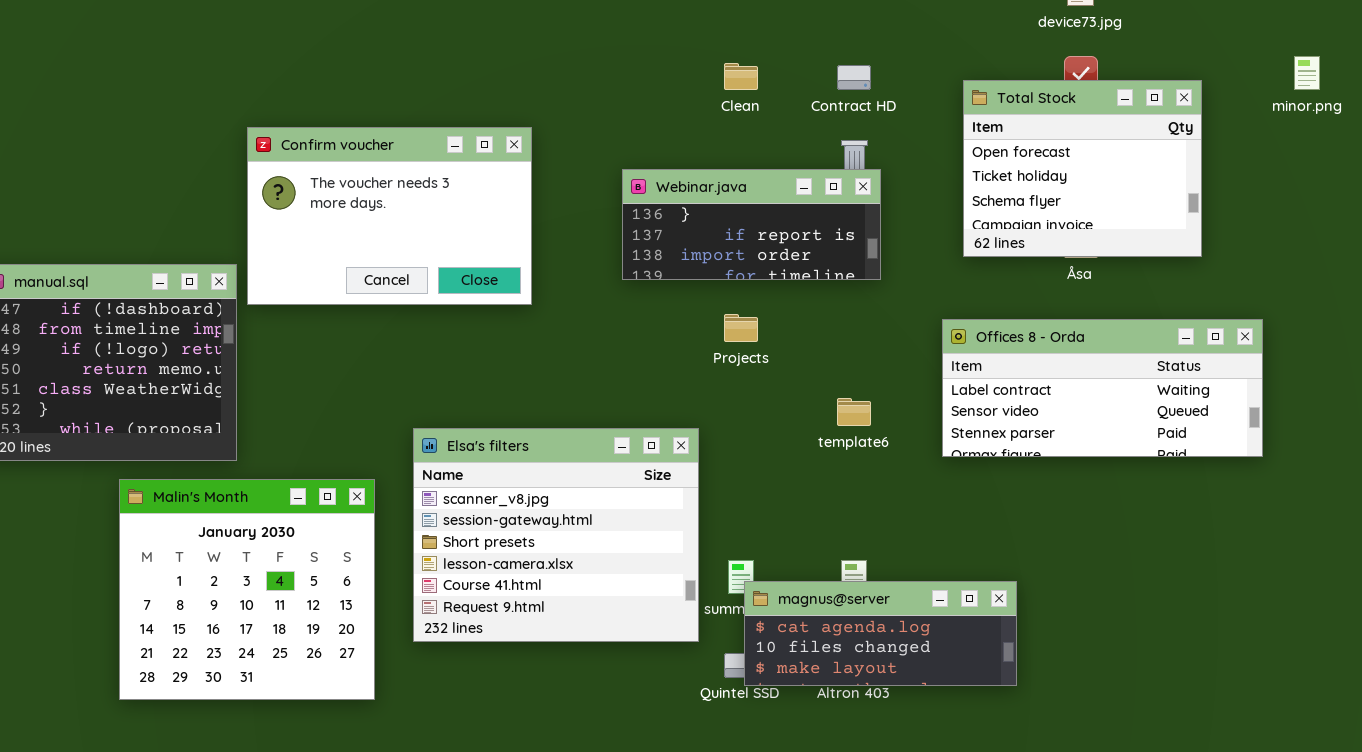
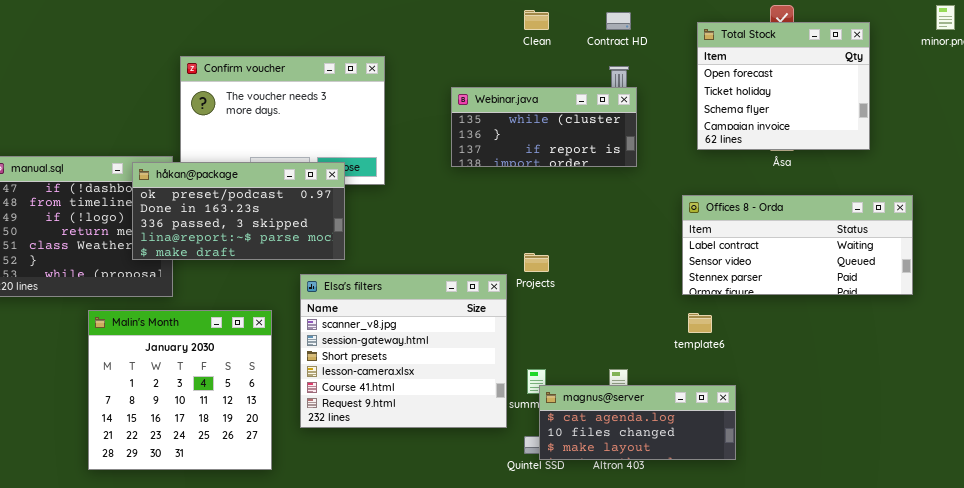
Webinar.java: [622,169,881,280] -> [451,87,637,167], scrolled up 1 row
håkan@package: none -> [132,162,345,260], opened
Projects: [724,314,758,342] -> [524,253,549,272], moved
template6: [837,398,871,426] -> [688,313,712,333], moved

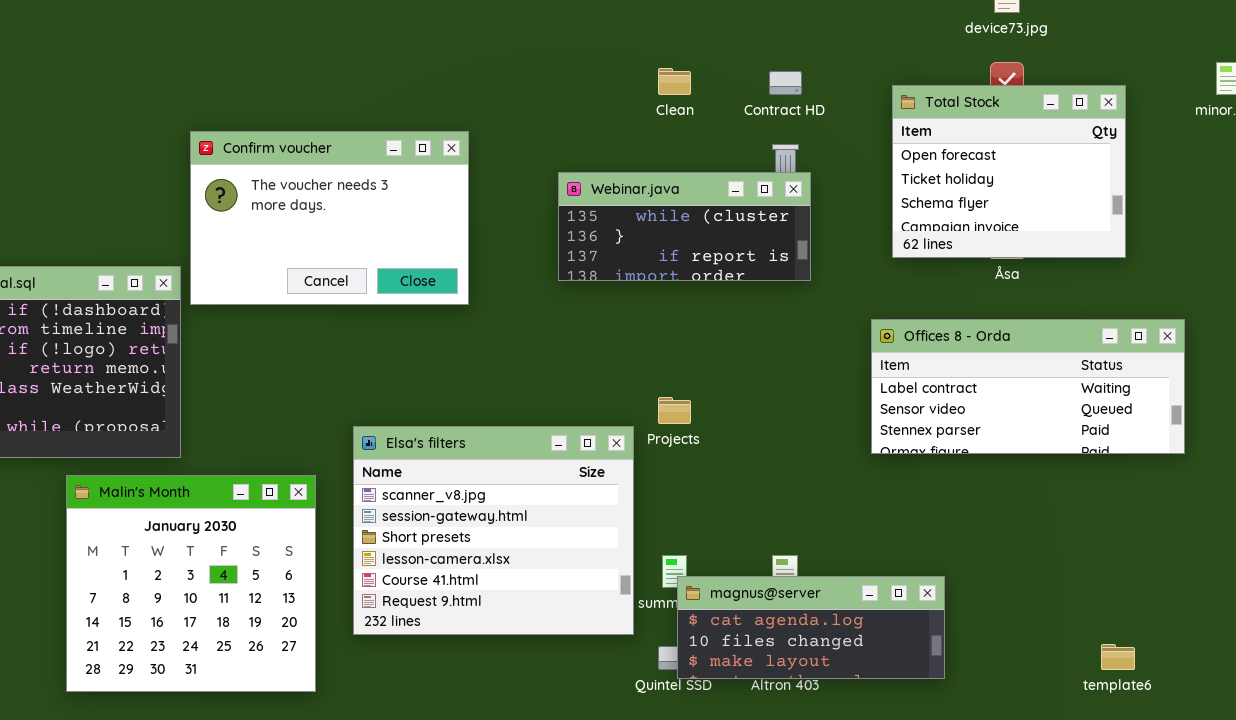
håkan@package: [132,162,345,260] -> none, closed
template6: [688,313,712,333] -> [1101,644,1135,670], moved

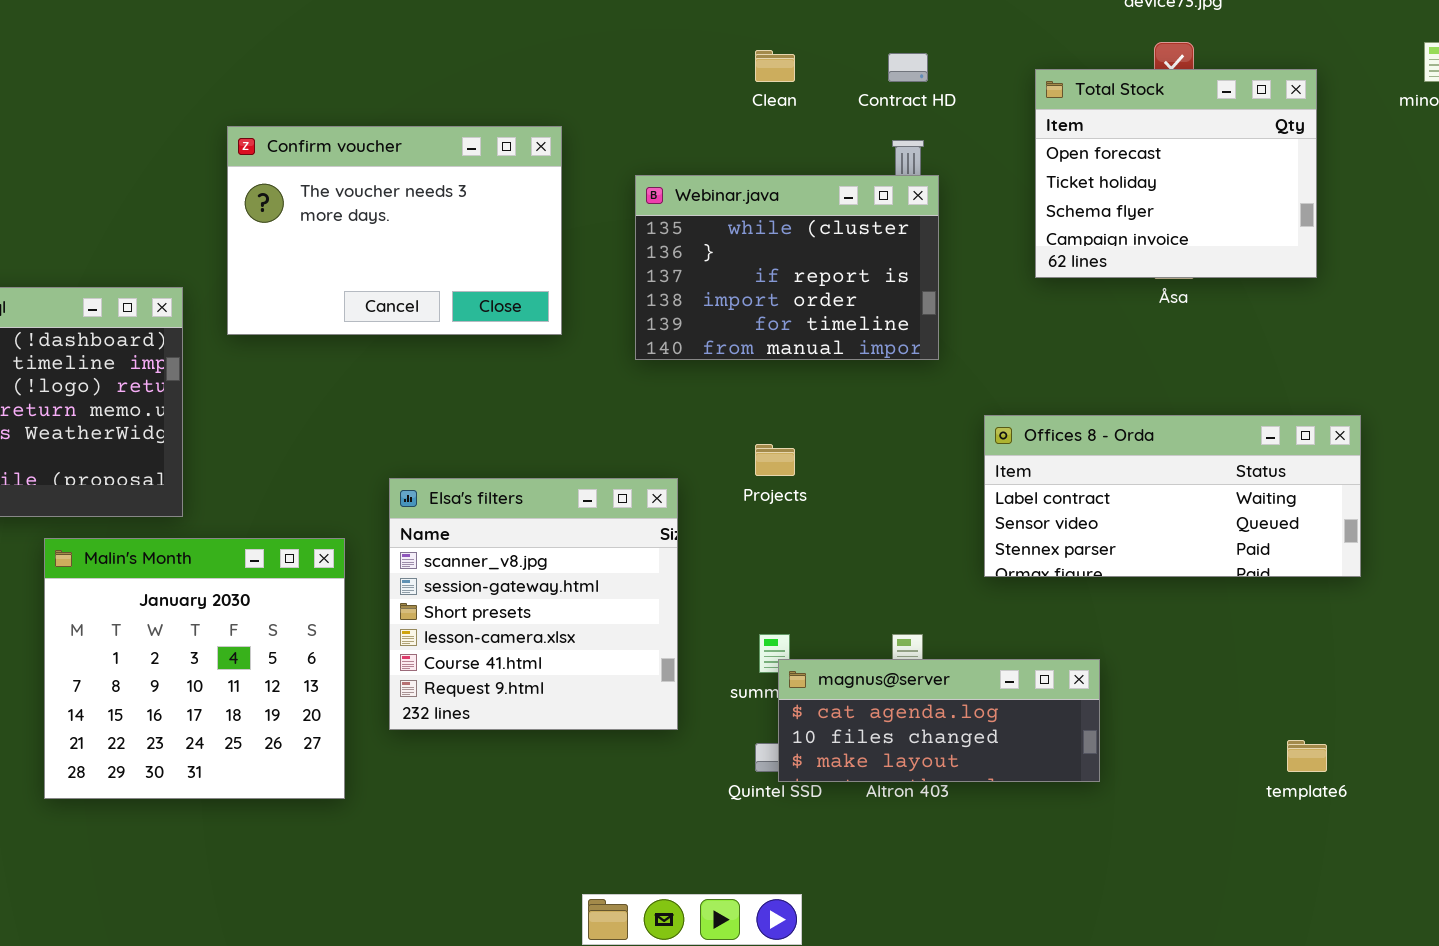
Confirm voucher: [190,131,469,305] -> [227,126,562,335], moved
Webinar.java: [558,172,811,281] -> [635,175,939,360], resized
Offices 8 - Orda: [871,319,1185,454] -> [984,415,1361,577], moved
Elsa's filters: [353,426,634,635] -> [389,478,678,730], resized

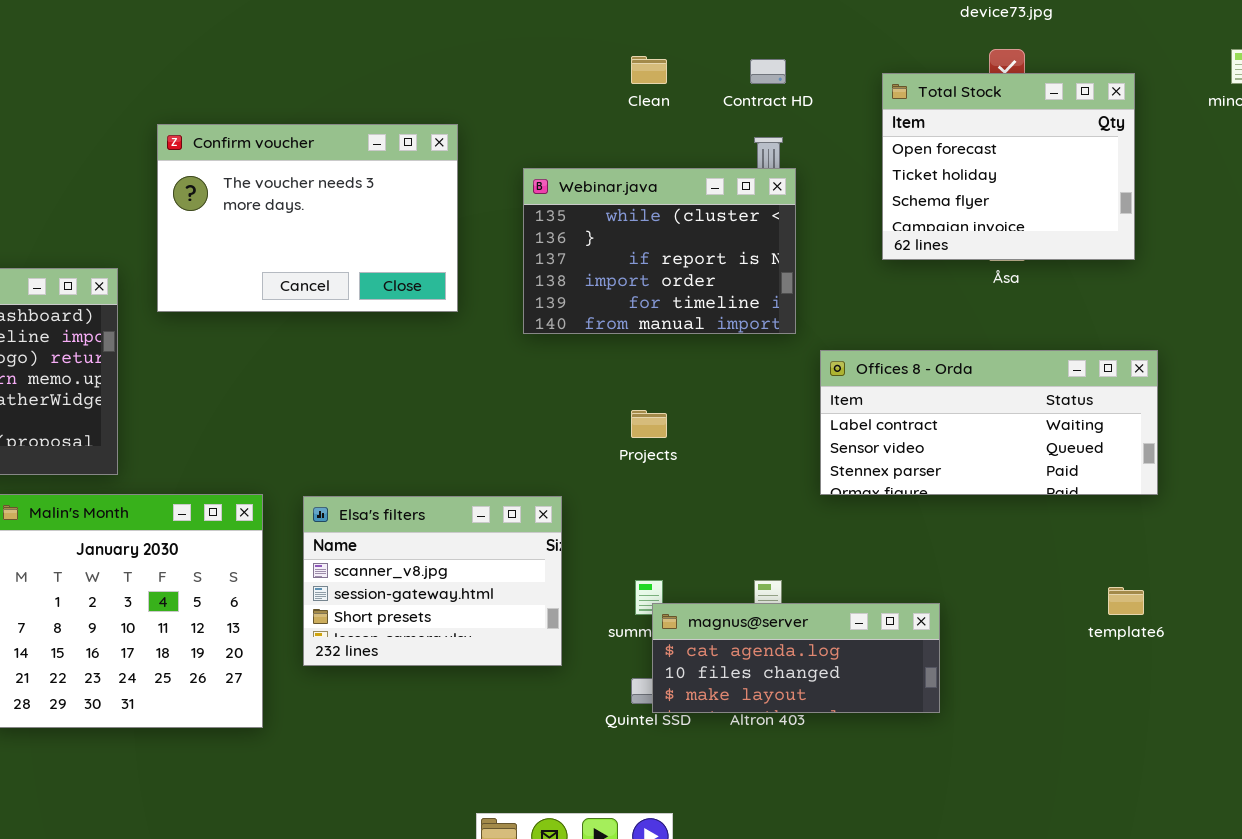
Offices 8 - Orda: [984,415,1361,577] -> [820,350,1158,495], moved
Elsa's filters: [389,478,678,730] -> [303,496,562,666], resized
template6: [1287,740,1327,772] -> [1108,587,1144,615], moved

